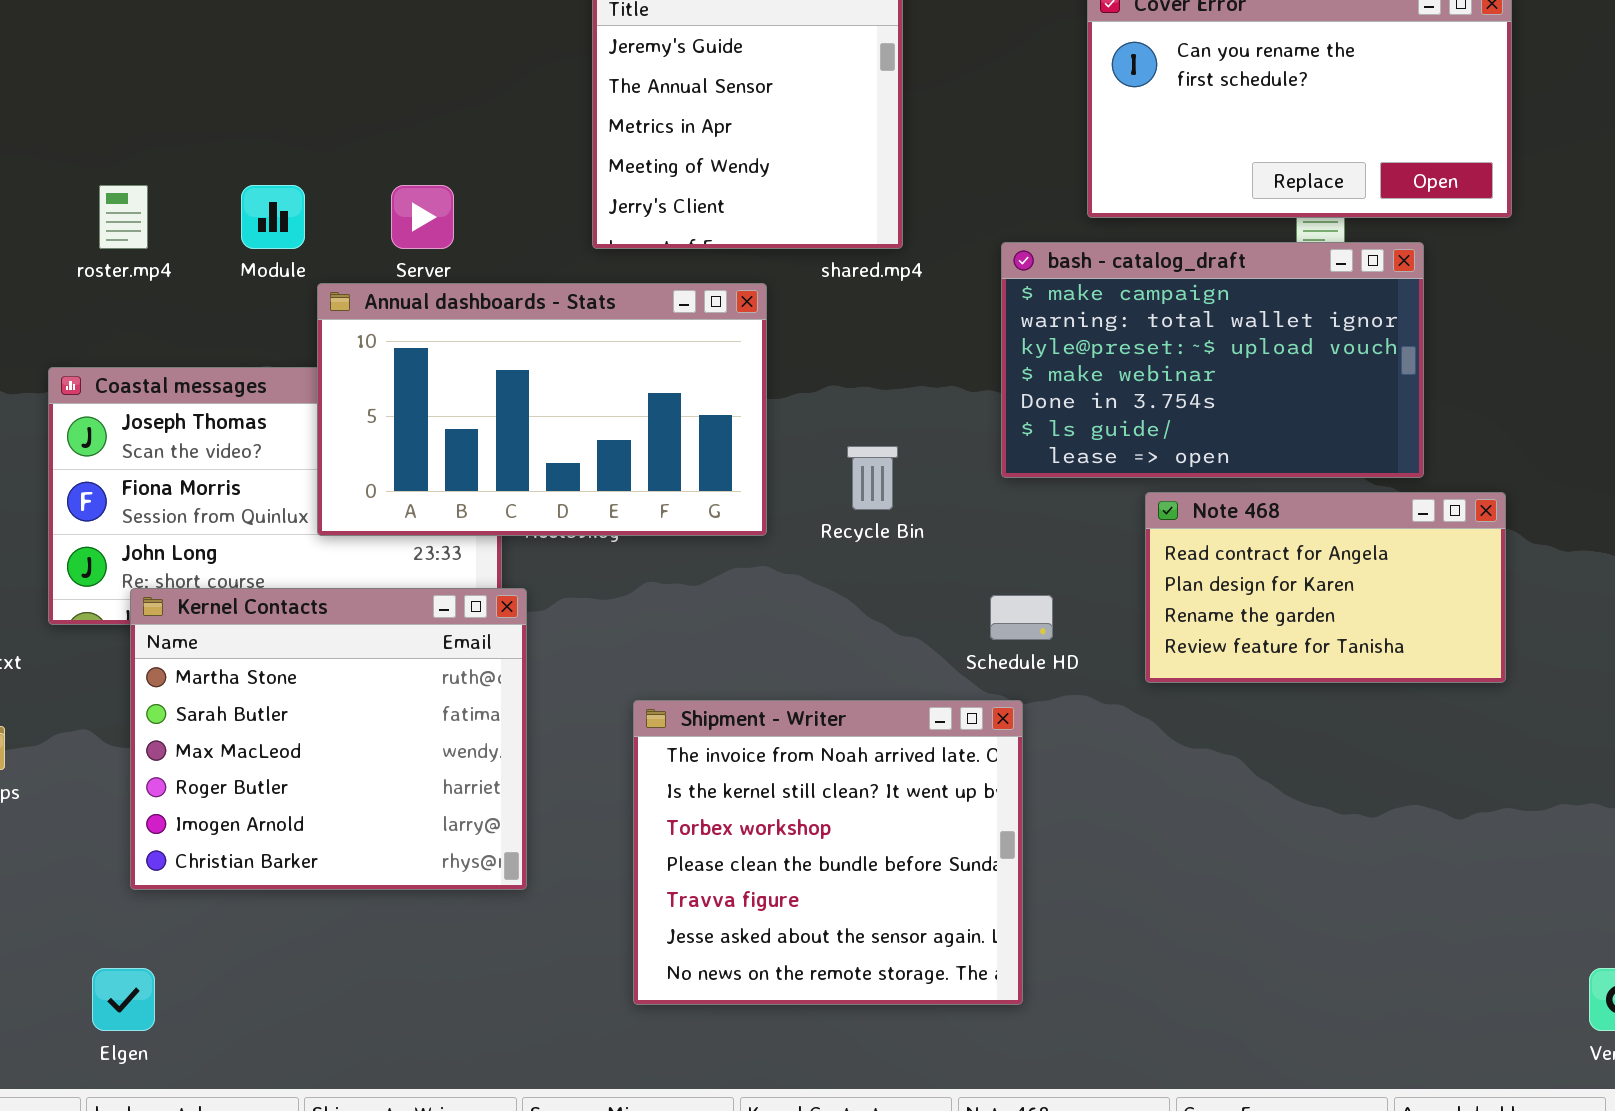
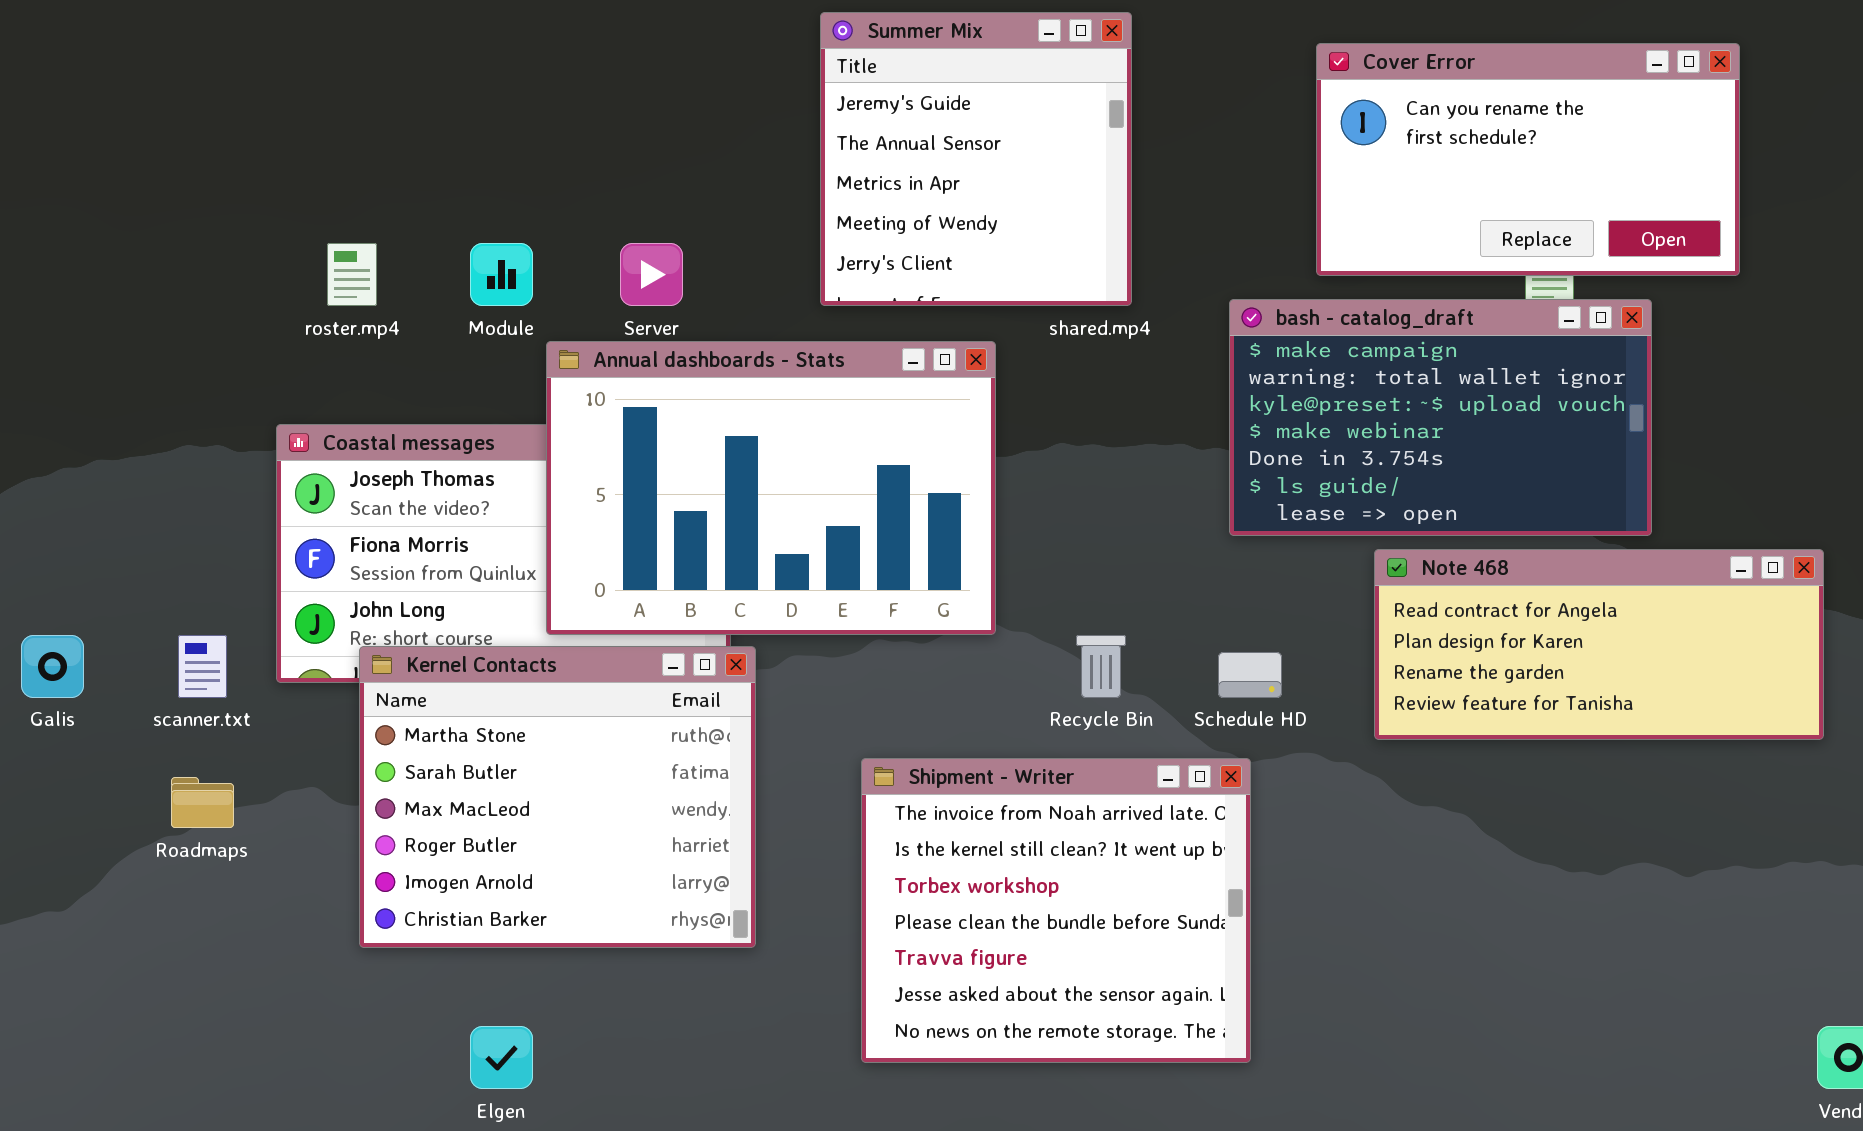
Annual dashboards - Stats: [317,283,767,536] -> [546,341,996,635], resized
Recycle Bin: [847,446,898,510] -> [1076,635,1126,698], moved
Note 468: [1145,492,1506,683] -> [1374,549,1824,740], resized
Elgen: [92,968,155,1031] -> [470,1026,533,1089], moved

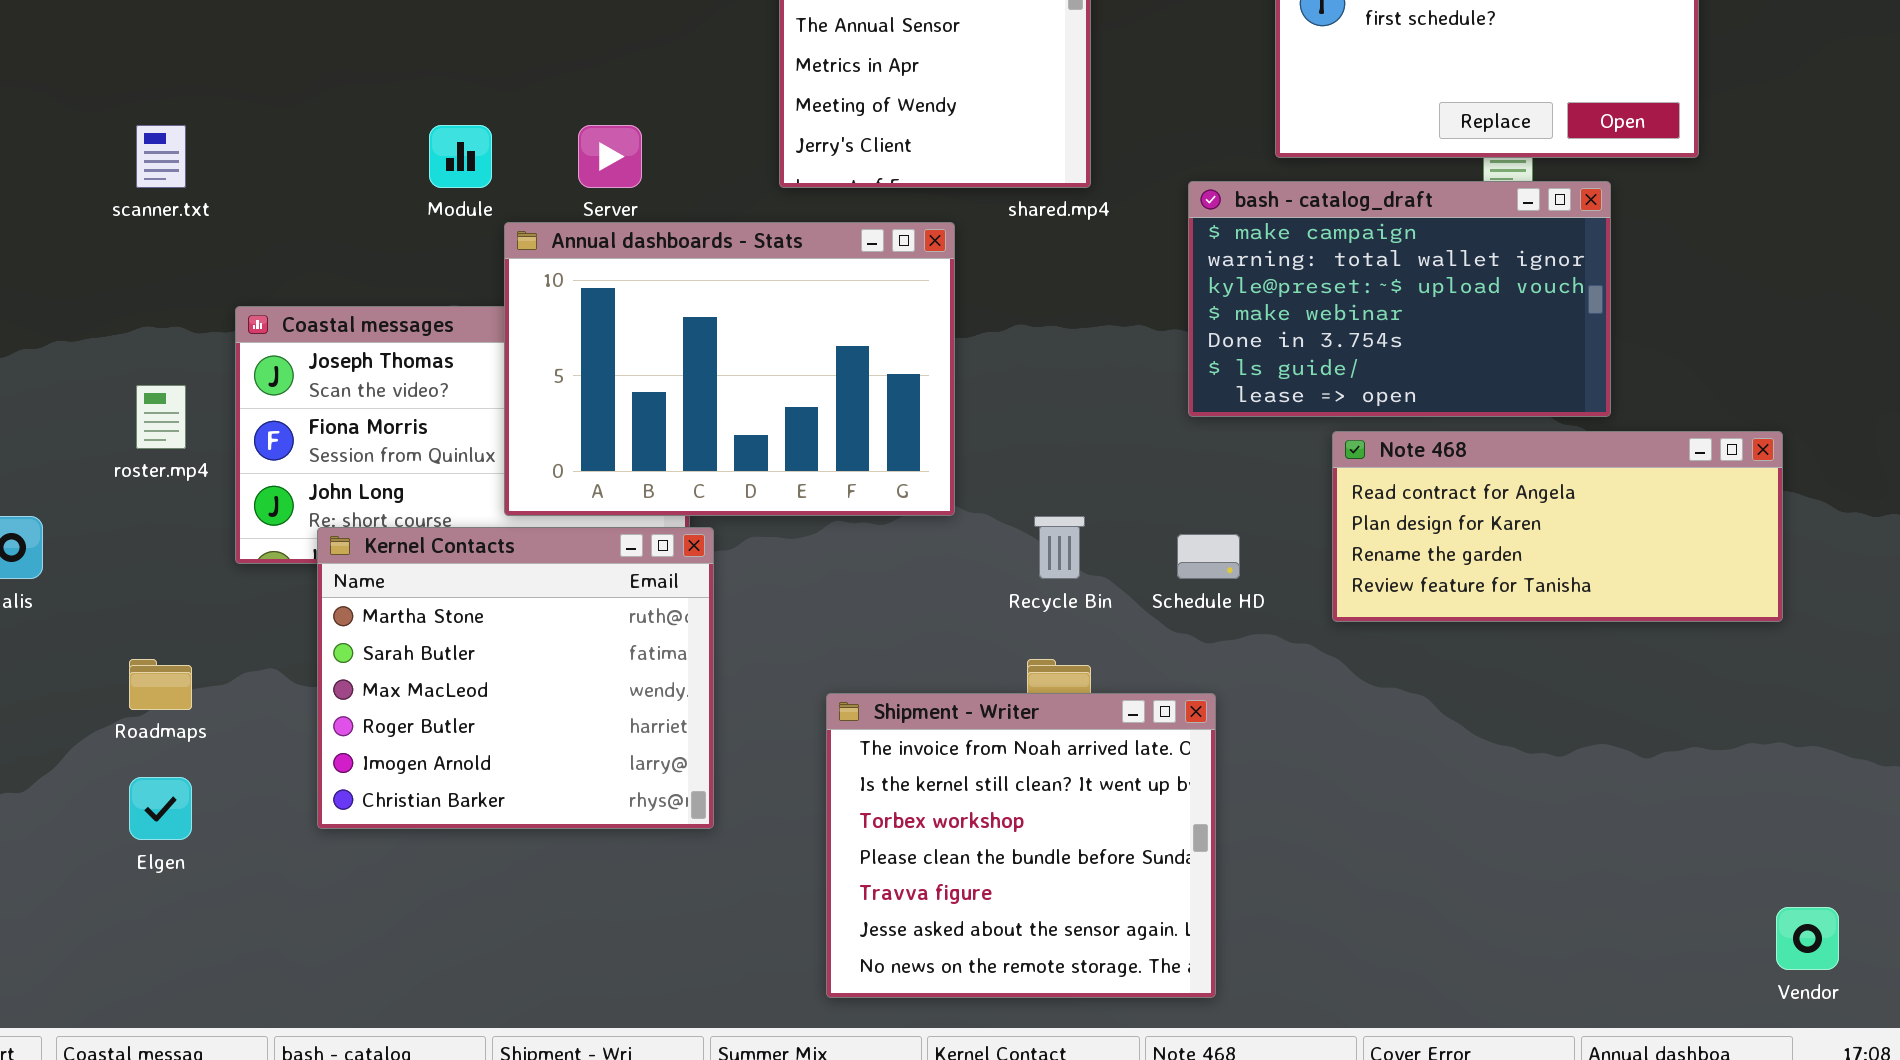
roster.mp4: [327,243,377,306] -> [136,385,186,449], moved
scanner.txt: [178,635,227,698] -> [136,125,186,188], moved
Shipment - Writer: [861,758,1251,1063] -> [826,693,1216,998], moved
Elgen: [470,1026,533,1089] -> [129,777,192,840], moved

